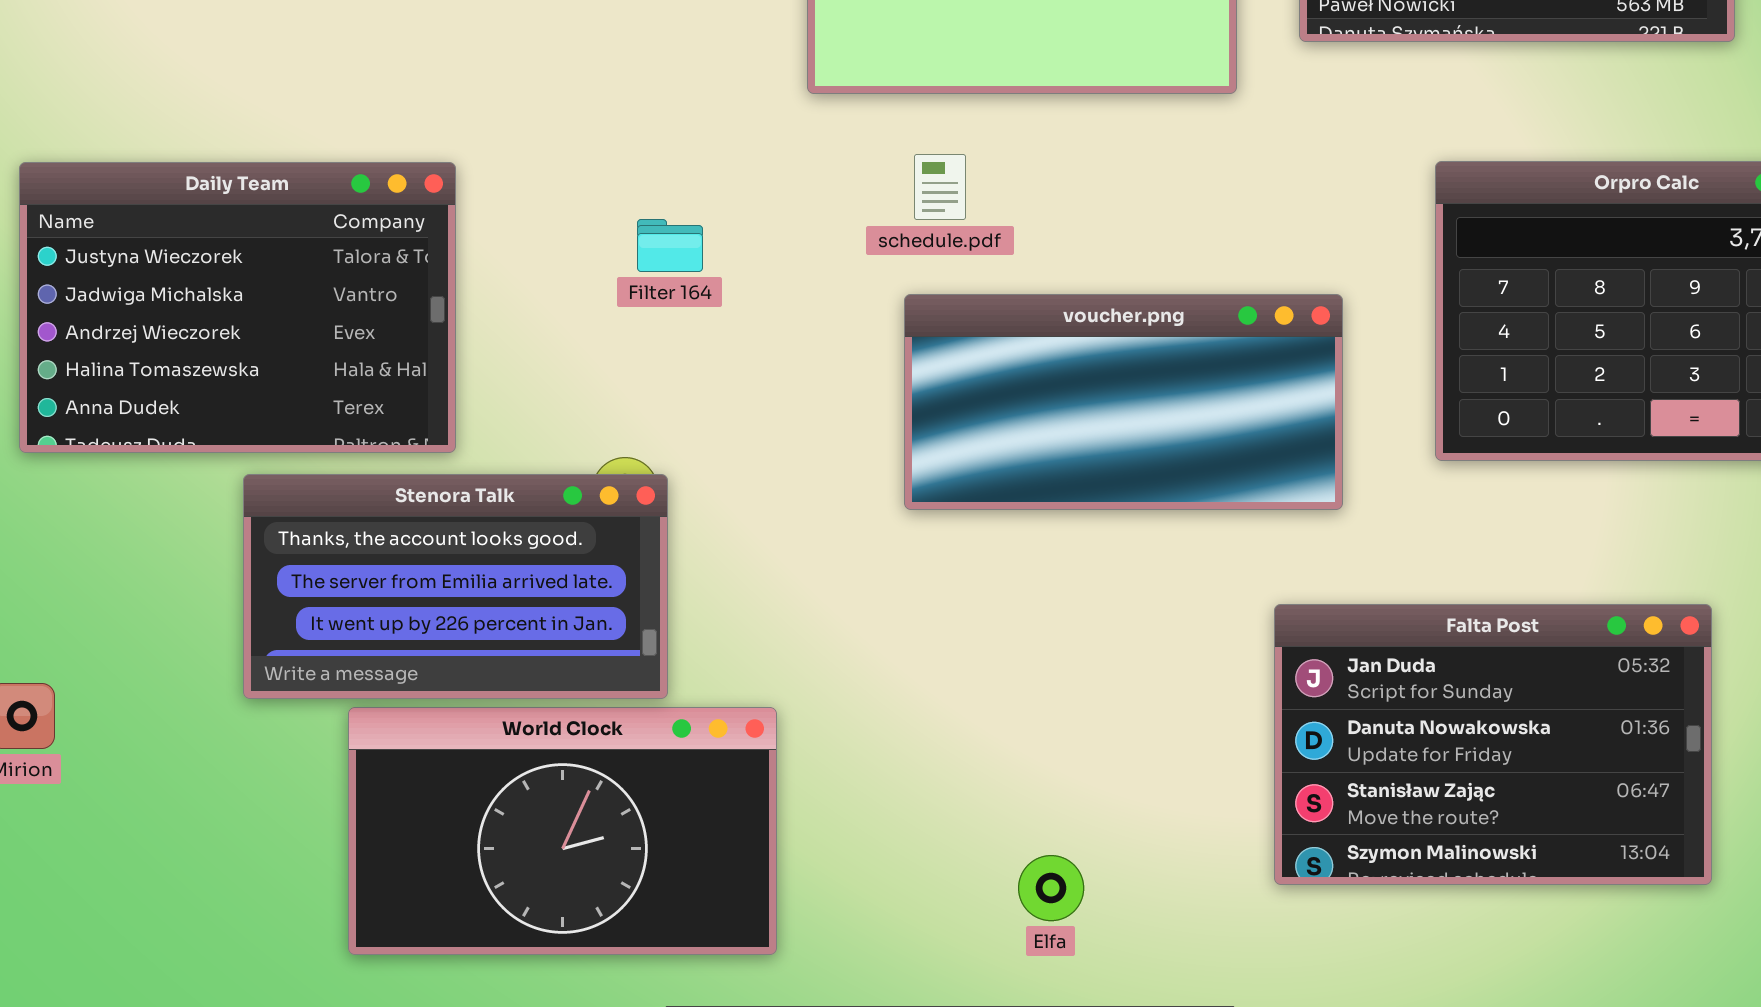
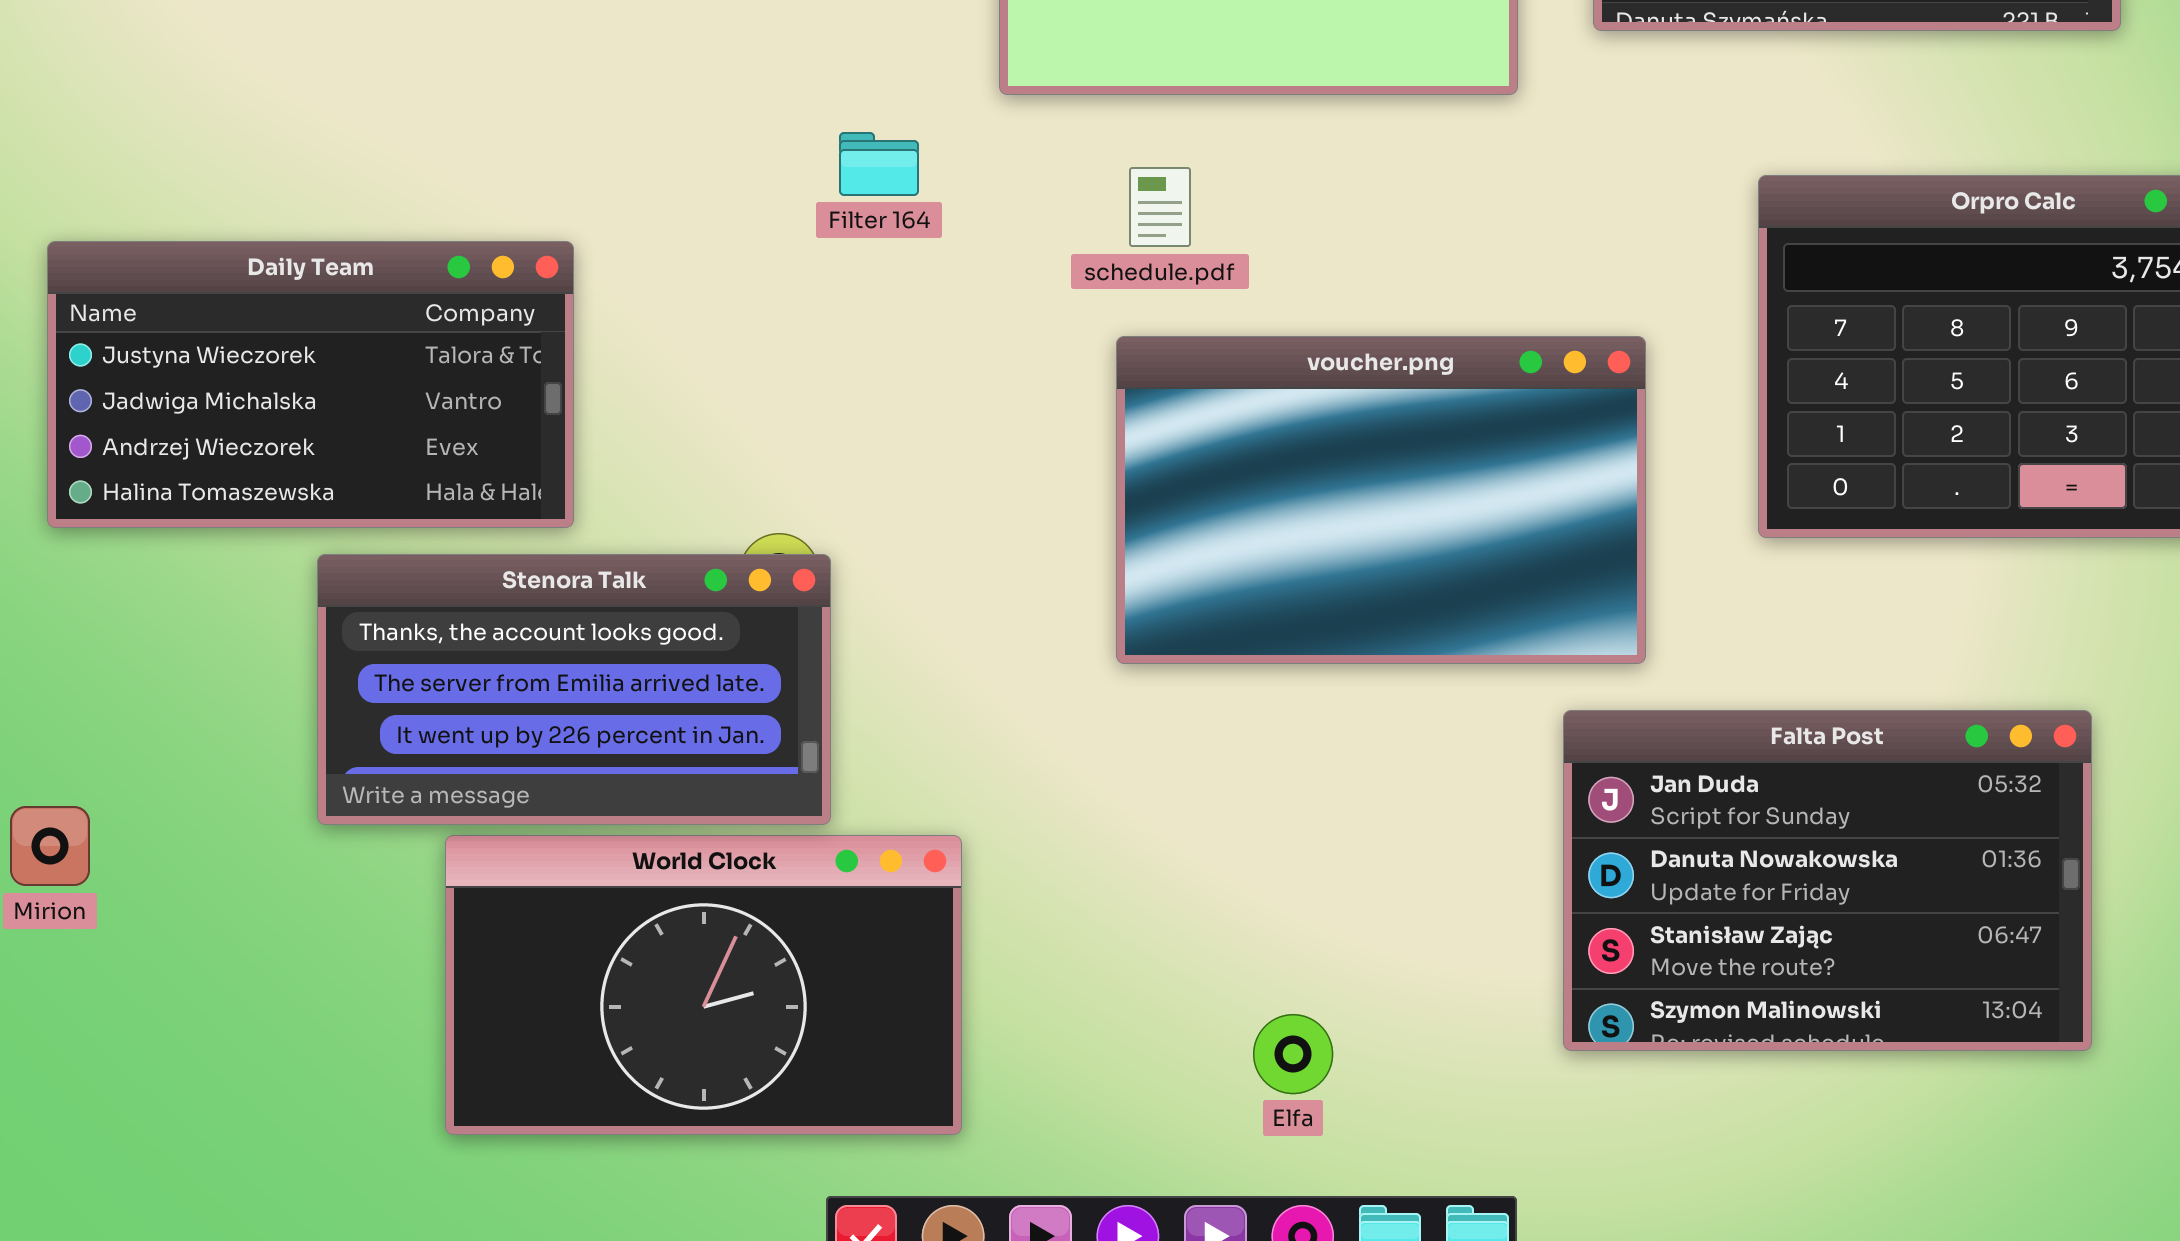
Daily Team: [19,162,456,453] -> [47,241,574,528], resized
Filter 164: [637,219,703,272] -> [839,132,919,196], moved
voucher.png: [904,294,1343,510] -> [1116,336,1646,664], resized

